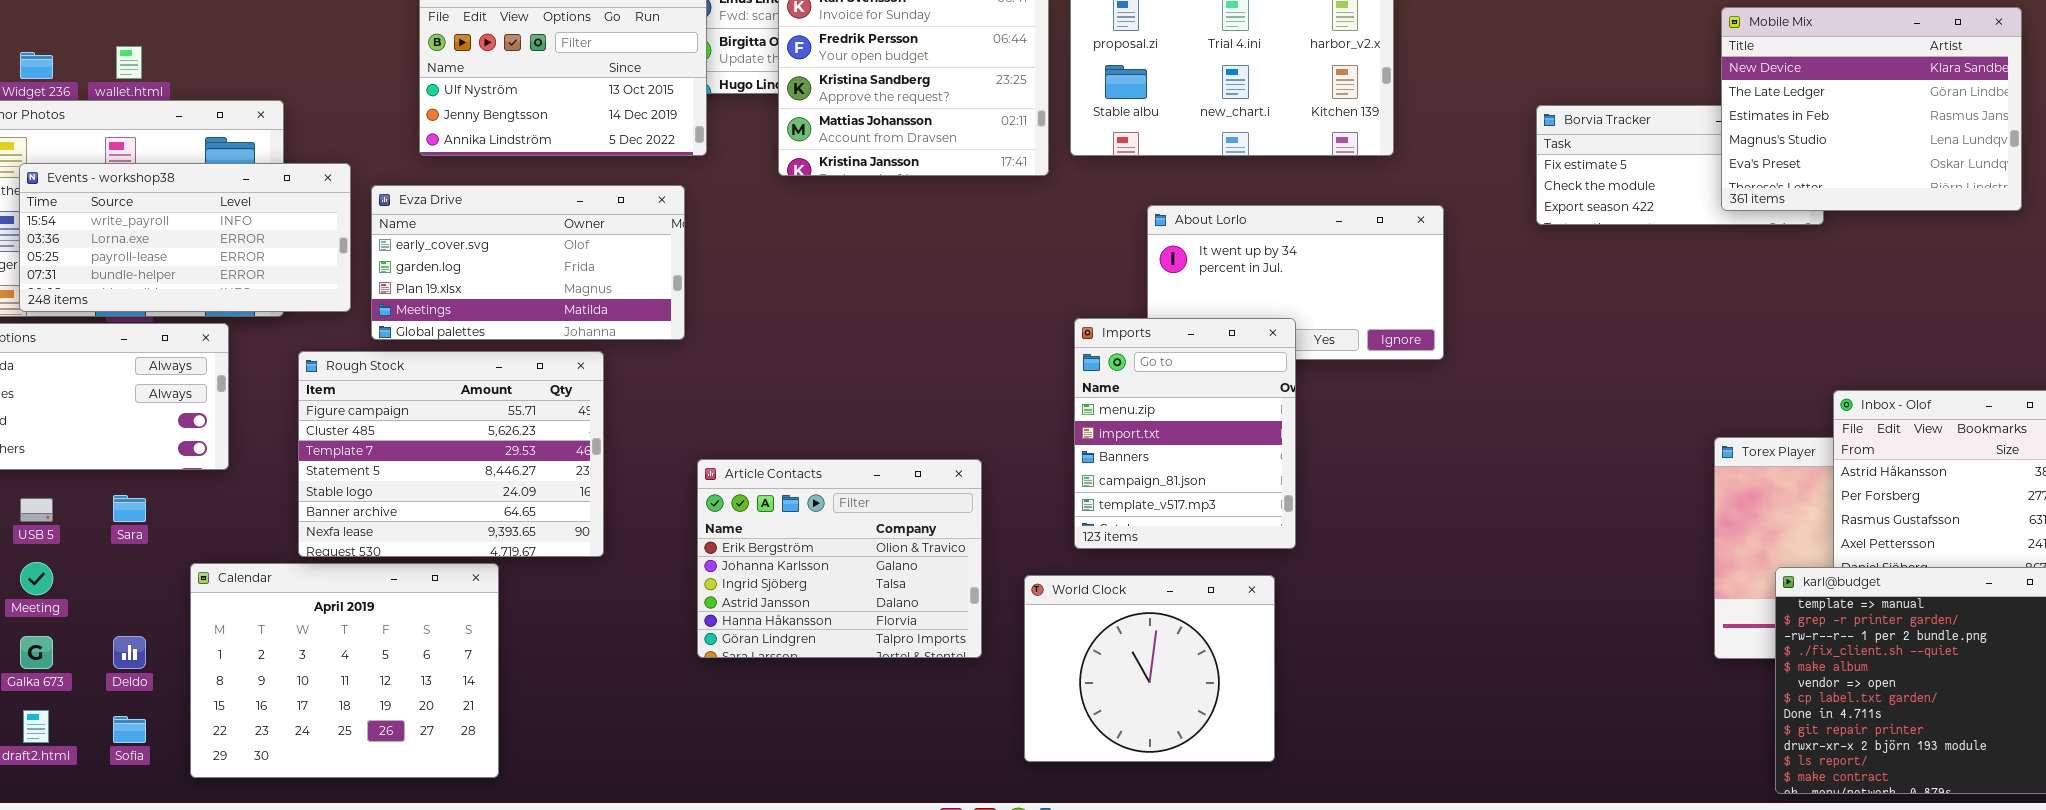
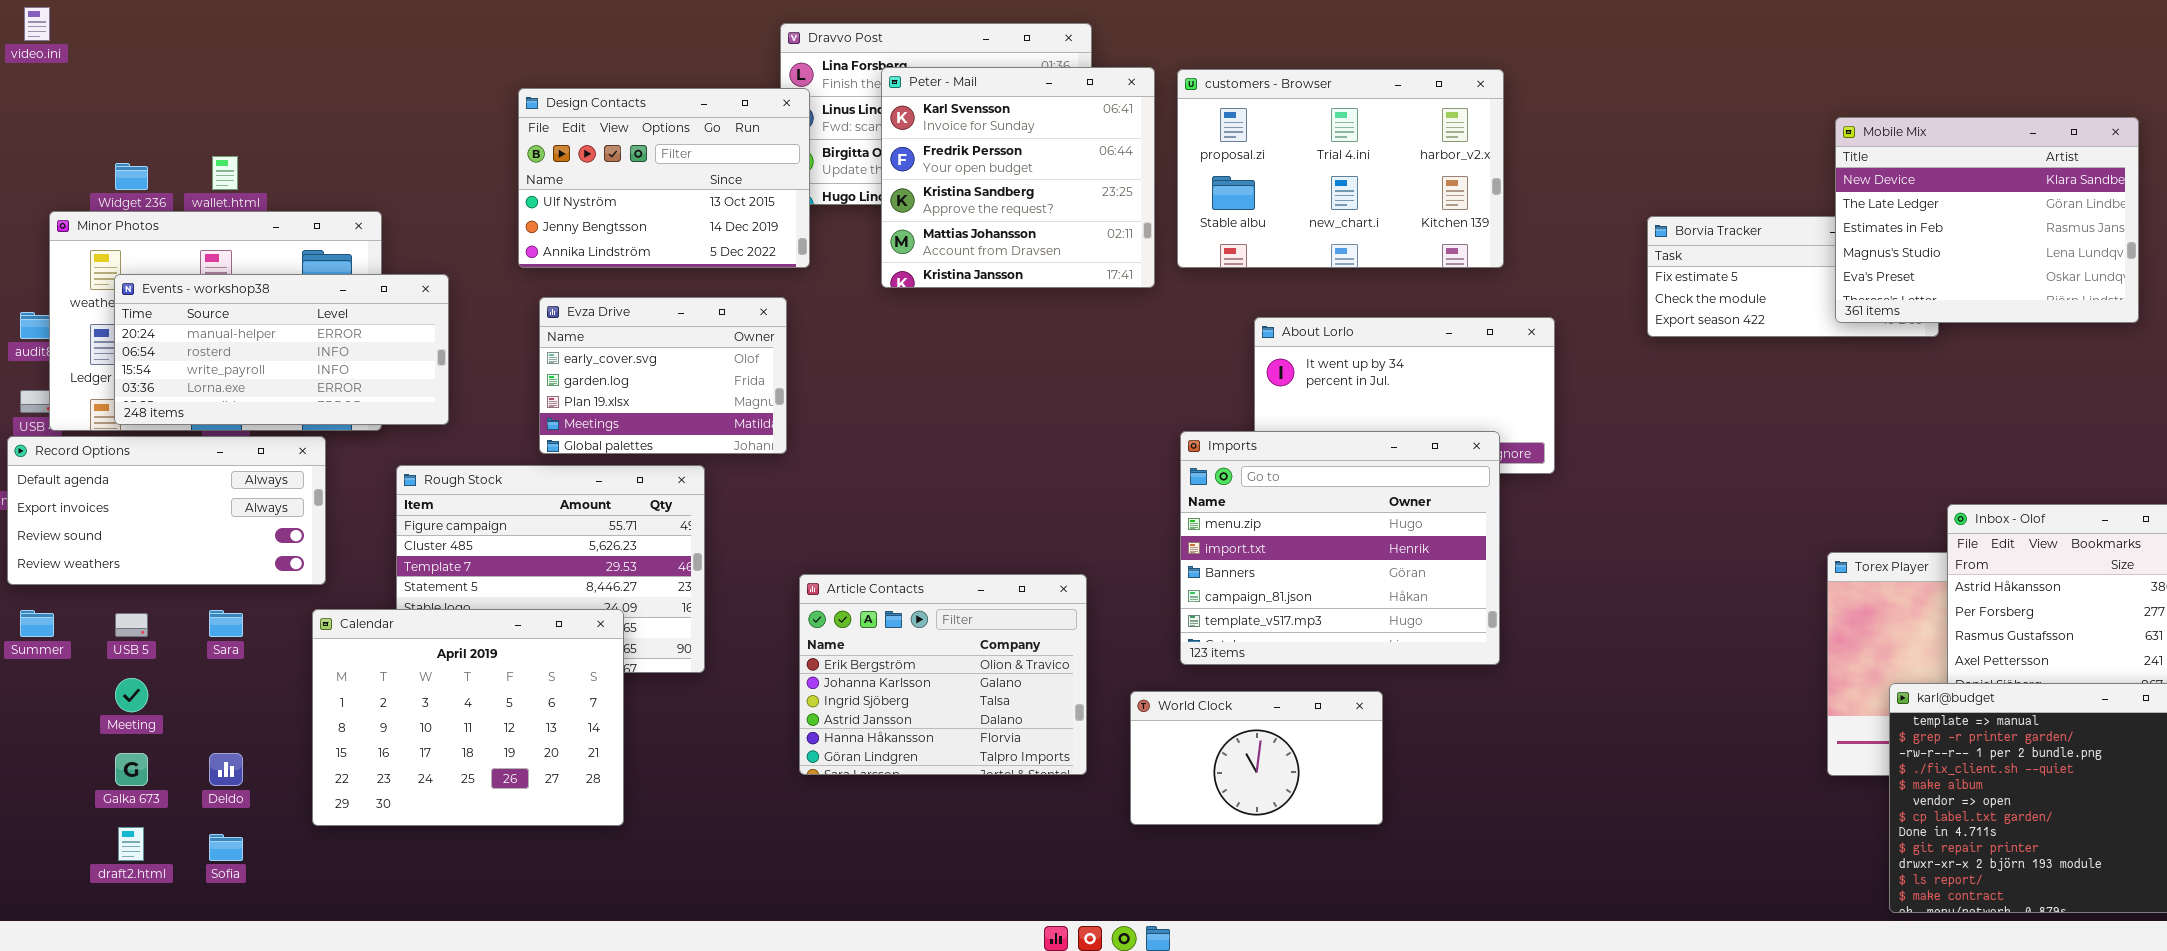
Events - workshop38: [19,163,351,312] -> [114,274,449,425], scrolled up 2 rows
Evza Drive: [371,185,685,340] -> [539,297,787,454], resized
Imports: [1074,318,1296,549] -> [1180,431,1500,665], resized
Calendar: [190,563,499,778] -> [312,609,624,826], moved
World Clock: [1024,575,1275,762] -> [1130,691,1383,825], resized

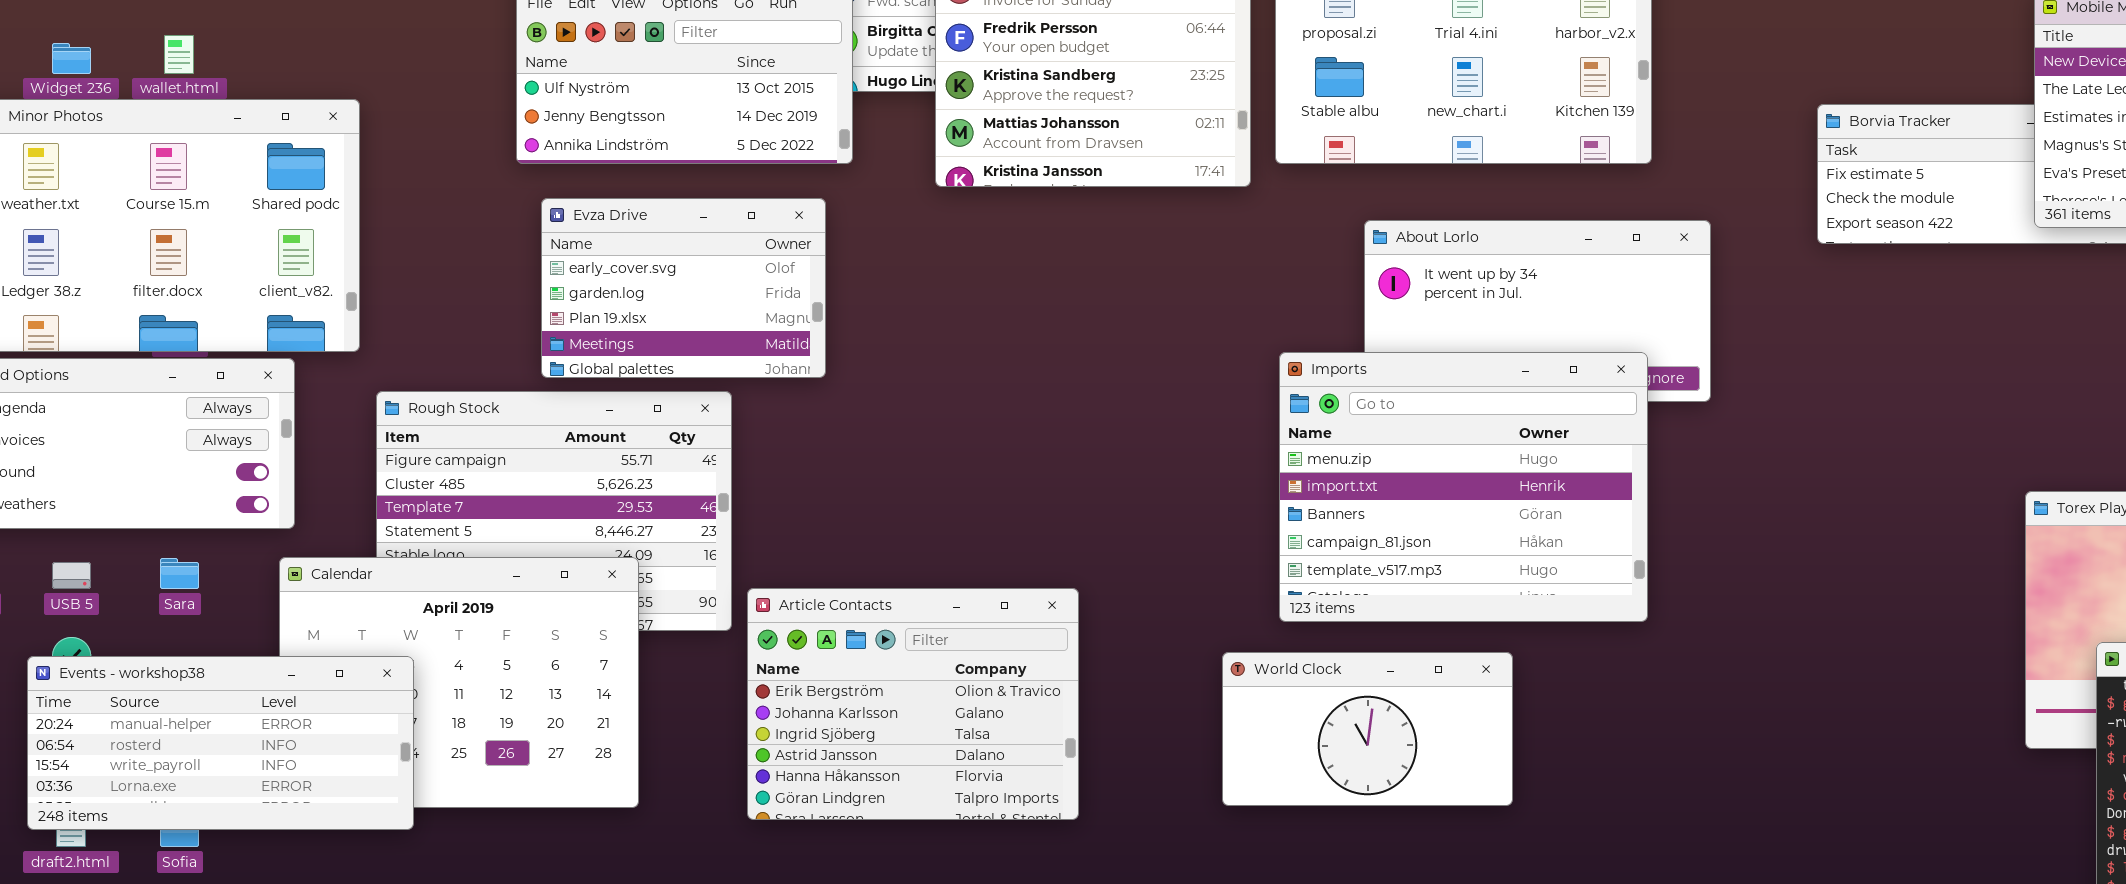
Events - workshop38: [114,274,449,425] -> [27,656,414,830], moved
Article Contacts: [799,574,1087,775] -> [747,588,1079,820], moved

